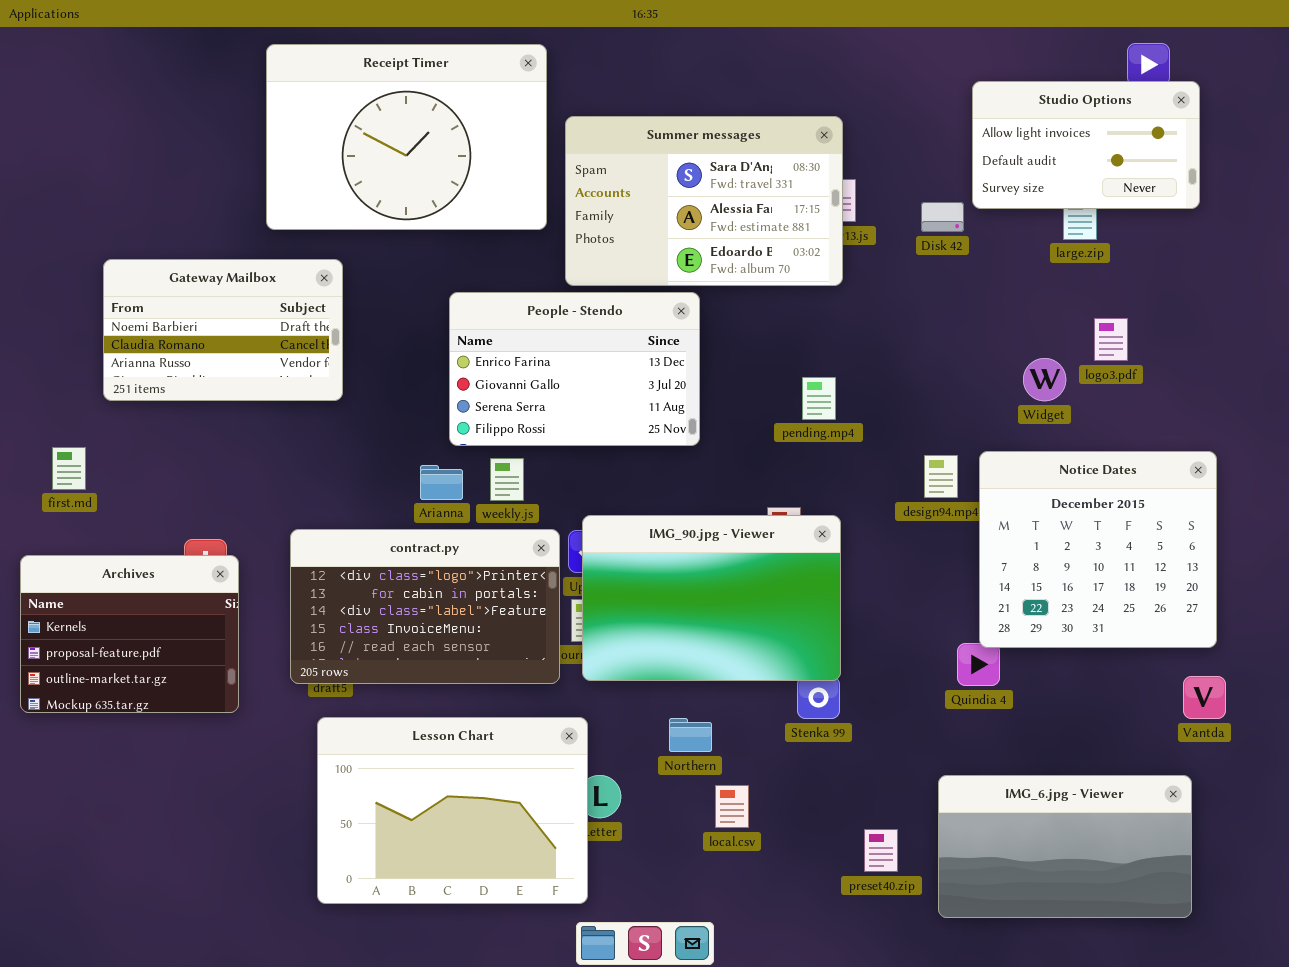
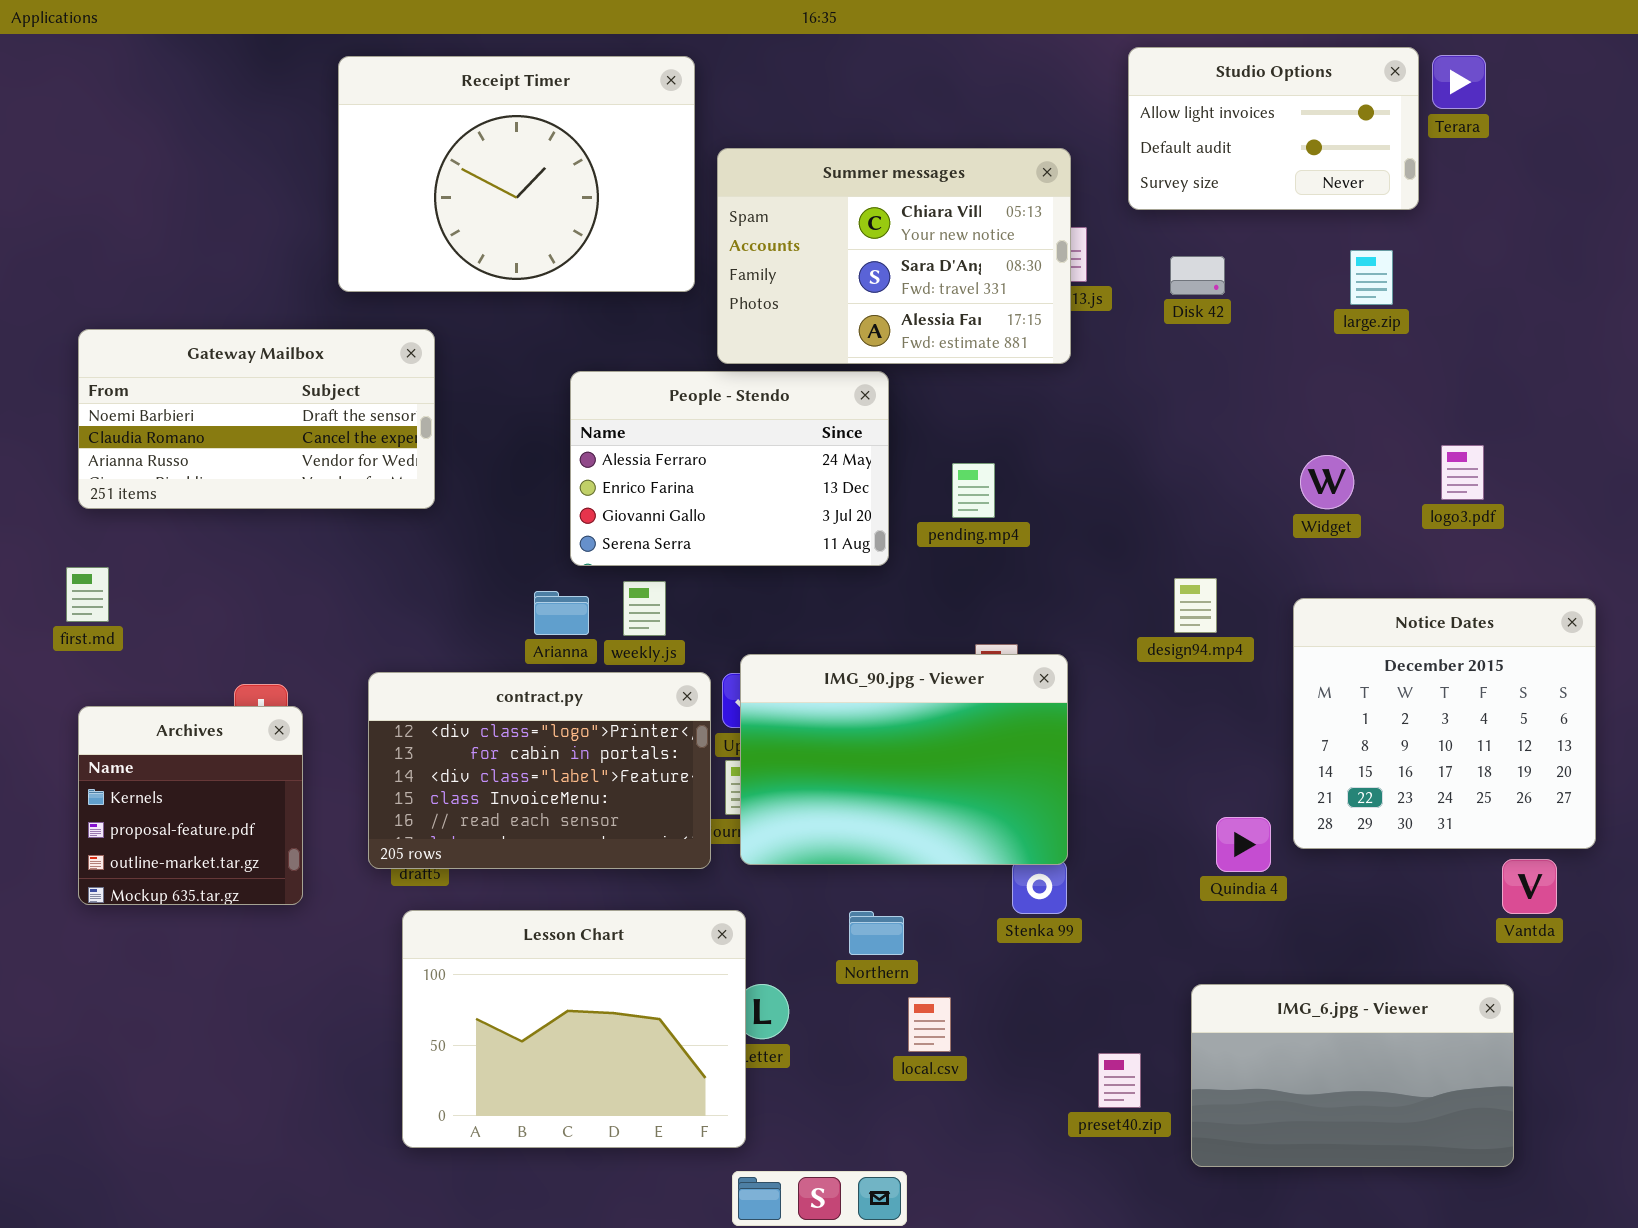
Studio Options: [972,81,1200,209] -> [1128,47,1419,210], moved
Summer messages: [565,116,843,286] -> [717,148,1071,364], scrolled up 1 row
Gateway Mailbox: [103,259,343,401] -> [78,329,435,509], resized
People - Stendo: [449,292,700,446] -> [570,371,889,566], scrolled up 1 row
logo3.pdf: [1094,318,1128,361] -> [1441,445,1484,500], moved
pending.mp4: [802,377,836,420] -> [952,463,995,518], moved
Notice Dates: [979,451,1217,648] -> [1293,598,1596,849], moved
Archives: [20,555,239,713] -> [78,706,303,905], resized

